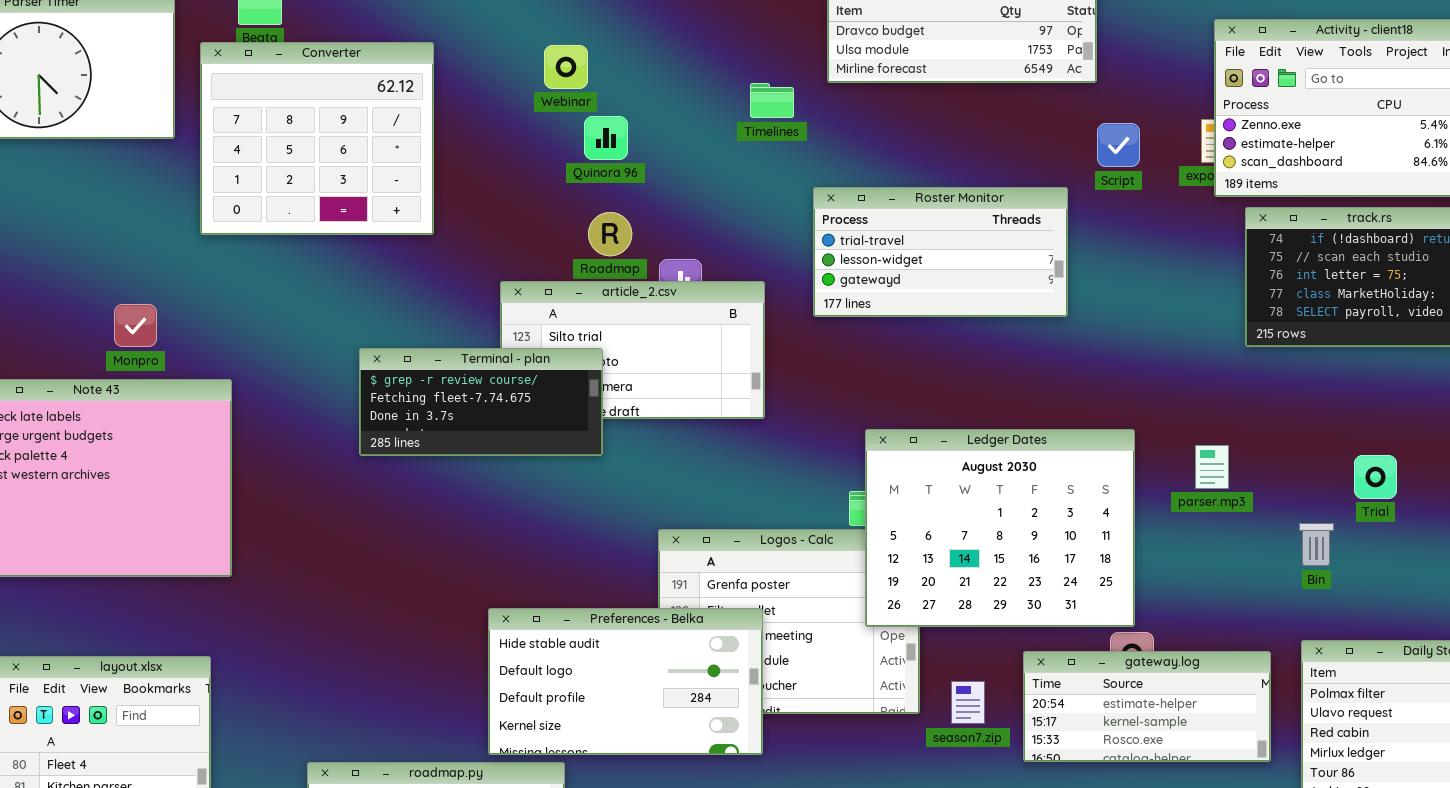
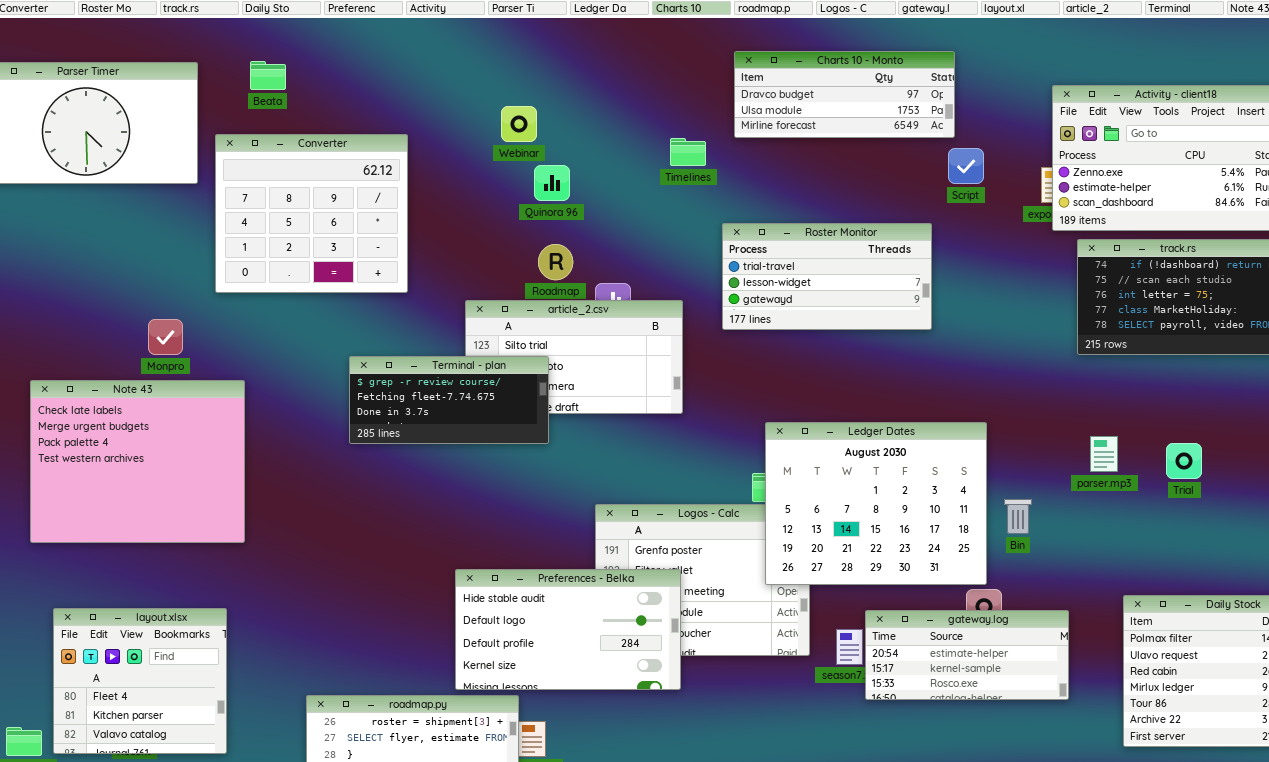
Converter: [200,42,434,235] -> [215,134,408,293], moved
Script: [1097,123,1140,167] -> [948,148,984,184], moved
parser.mp3: [1195,445,1229,489] -> [1090,436,1118,472], moved
Bin: [1299,523,1334,566] -> [1004,499,1032,534], moved
gateway.log: [1023,651,1271,762] -> [865,610,1069,700], moved

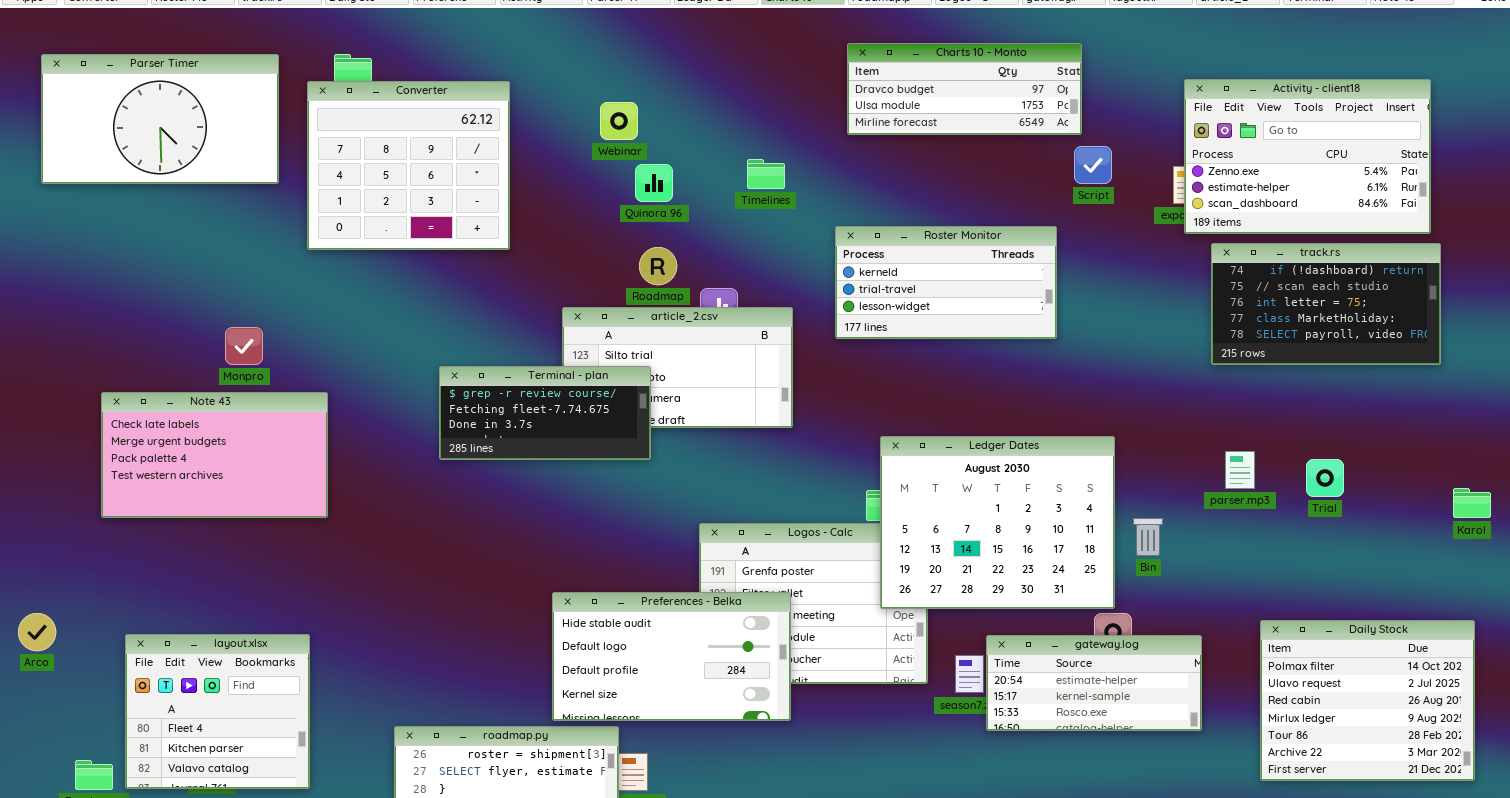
Converter: [215,134,408,293] -> [307,81,510,250], moved
Timelines: [670,138,706,166] -> [747,159,785,189], moved
Roster Monitor: [722,223,932,330] -> [835,226,1057,339], scrolled up 1 row
Note 43: [30,380,245,543] -> [101,392,328,518], resized

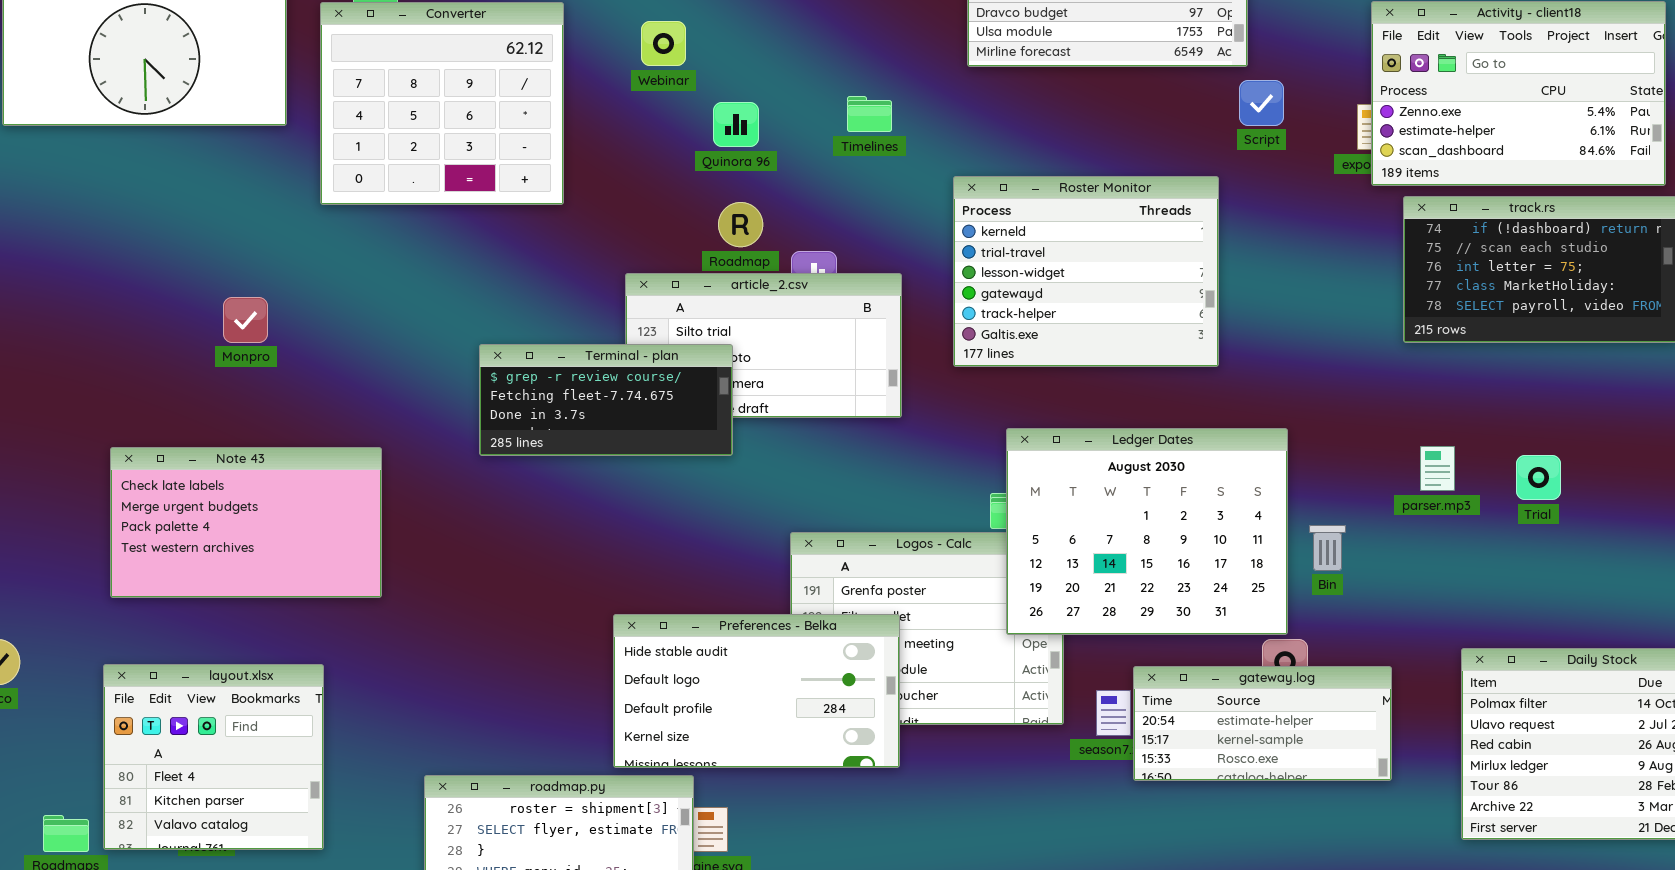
Webinar: [600,102,638,140] -> [641,21,686,66], moved
Roster Monitor: [835,226,1057,339] -> [953,176,1219,367], resized
Note 43: [101,392,328,518] -> [110,447,382,598], moved

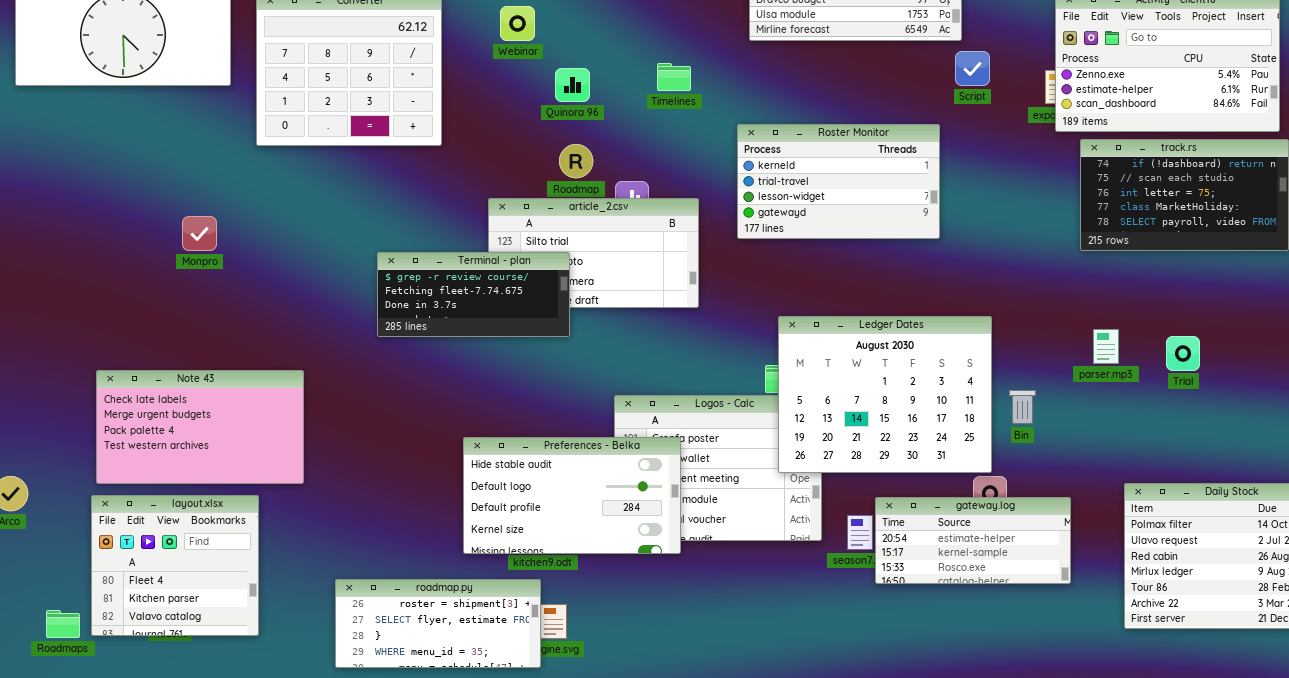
Roster Monitor: [953,176,1219,367] -> [737,124,940,239], resized
Note 43: [110,447,382,598] -> [96,370,304,484], moved
Preferences - Belka: [613,614,900,768] -> [463,437,681,554], moved

